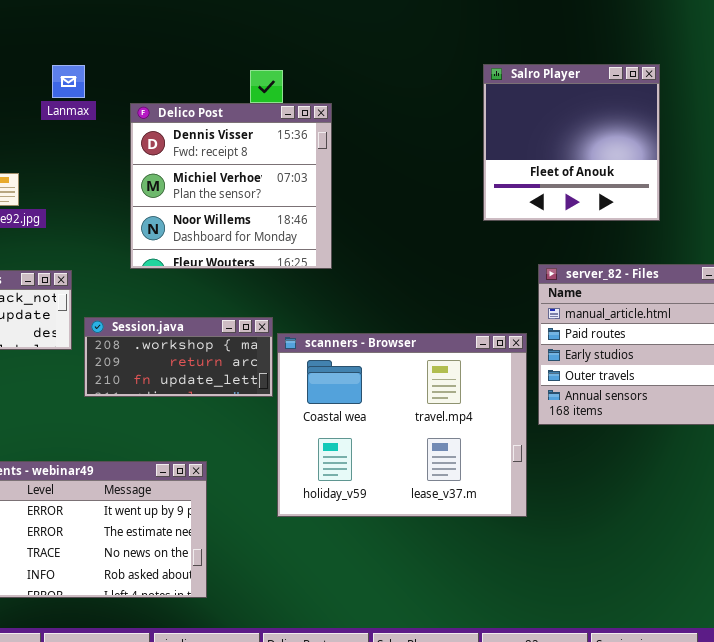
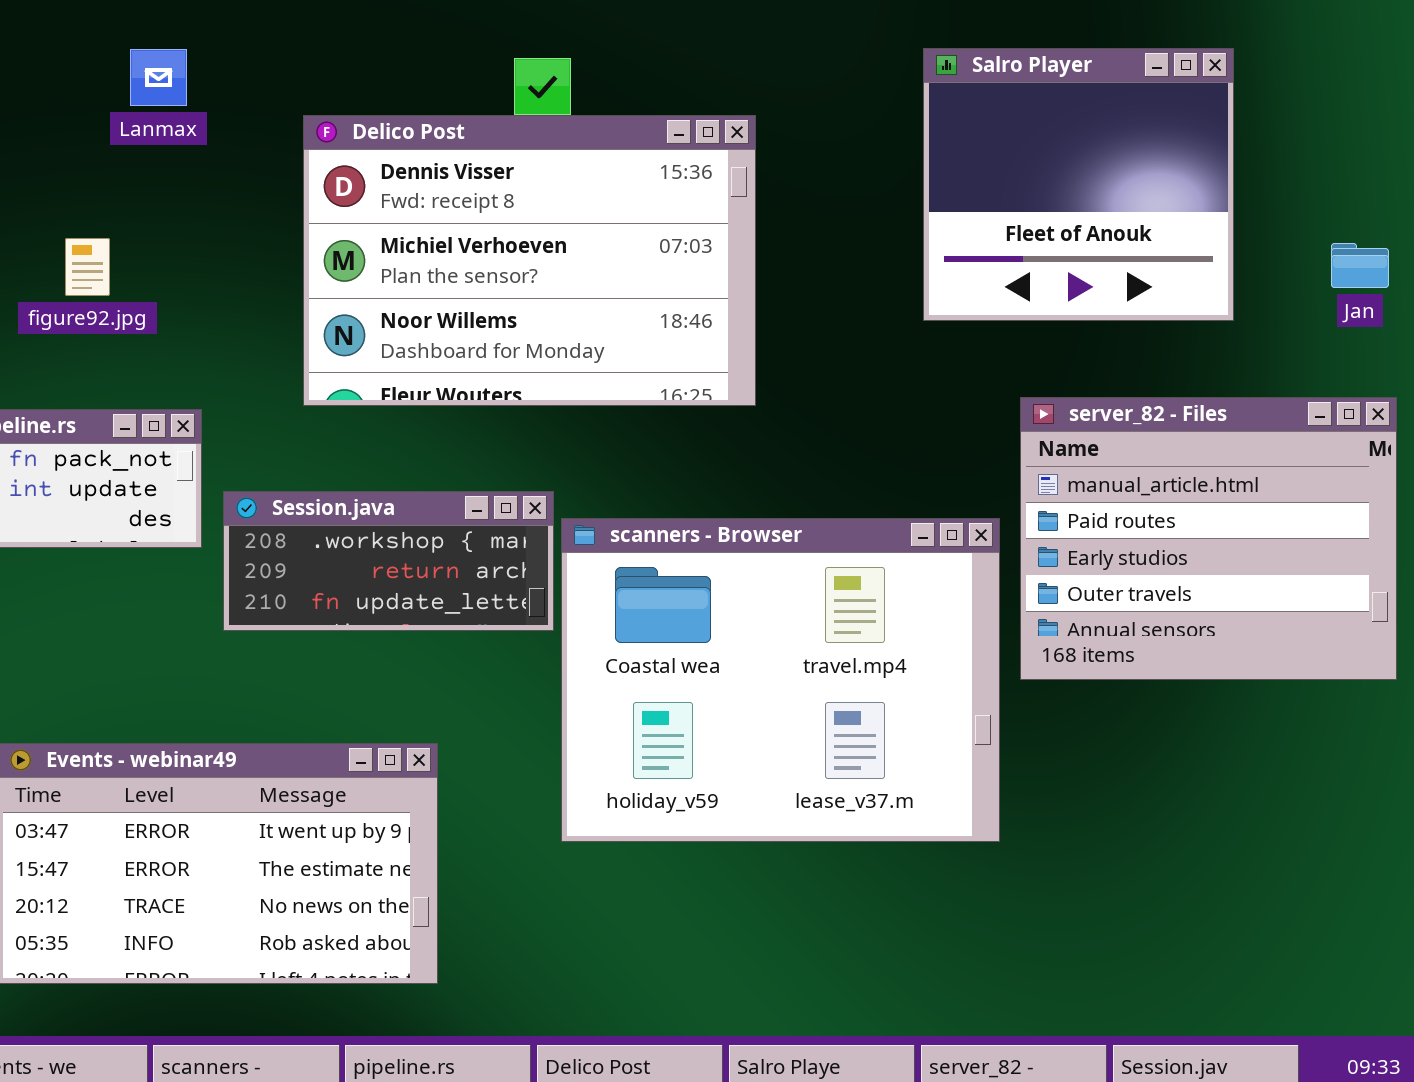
Lanmax: [52,65,85,98] -> [130,49,187,106], moved
Delico Post: [130,103,332,269] -> [303,115,756,406], resized

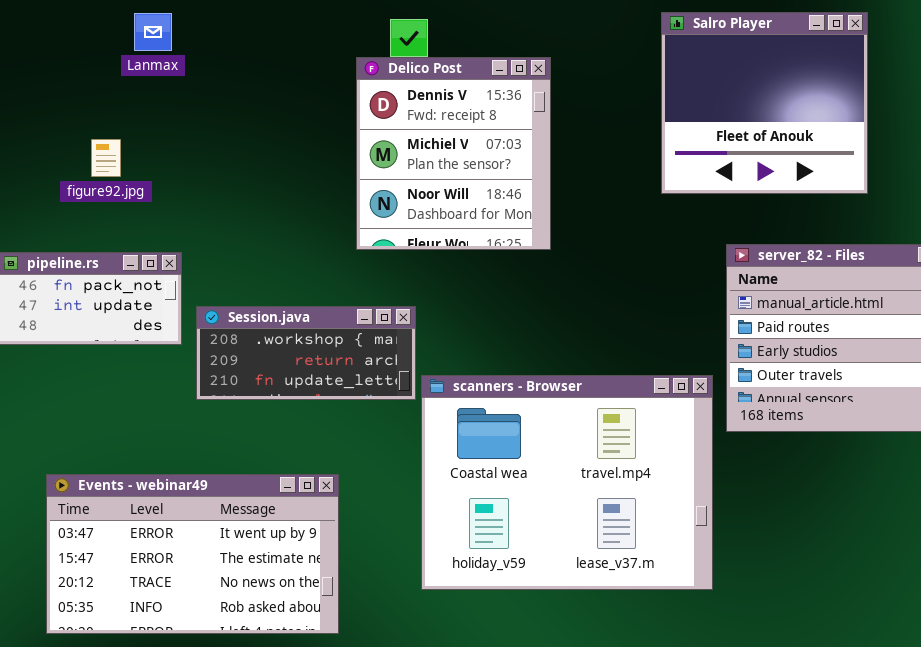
Delico Post: [303,115,756,406] -> [356,57,551,250], resized
scanners - Browser: [561,518,1000,842] -> [421,375,713,590], moved

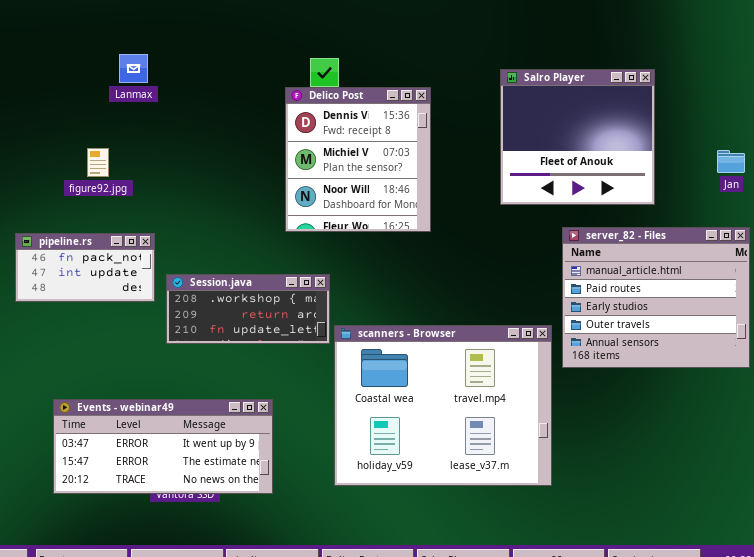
Salro Player: [661,12,868,194] -> [500,69,655,205], moved
Events - webinar49: [46,474,339,634] -> [53,399,273,494], resized

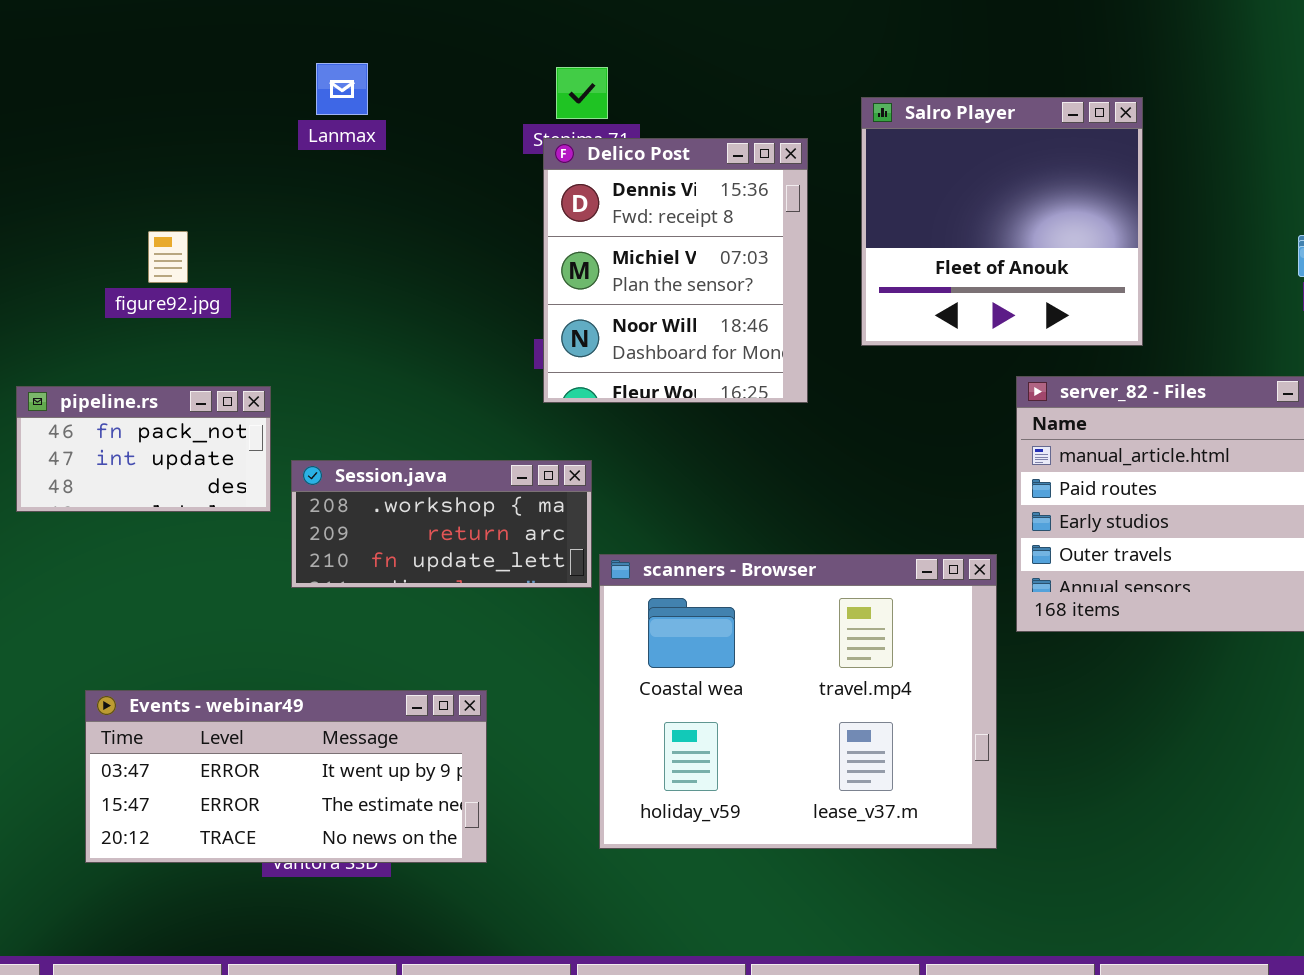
Lanmax: [119,54,148,83] -> [316,63,368,115], moved
Salro Player: [500,69,655,205] -> [861,97,1143,346], moved
Delico Post: [285,87,431,232] -> [543,138,808,403], moved

